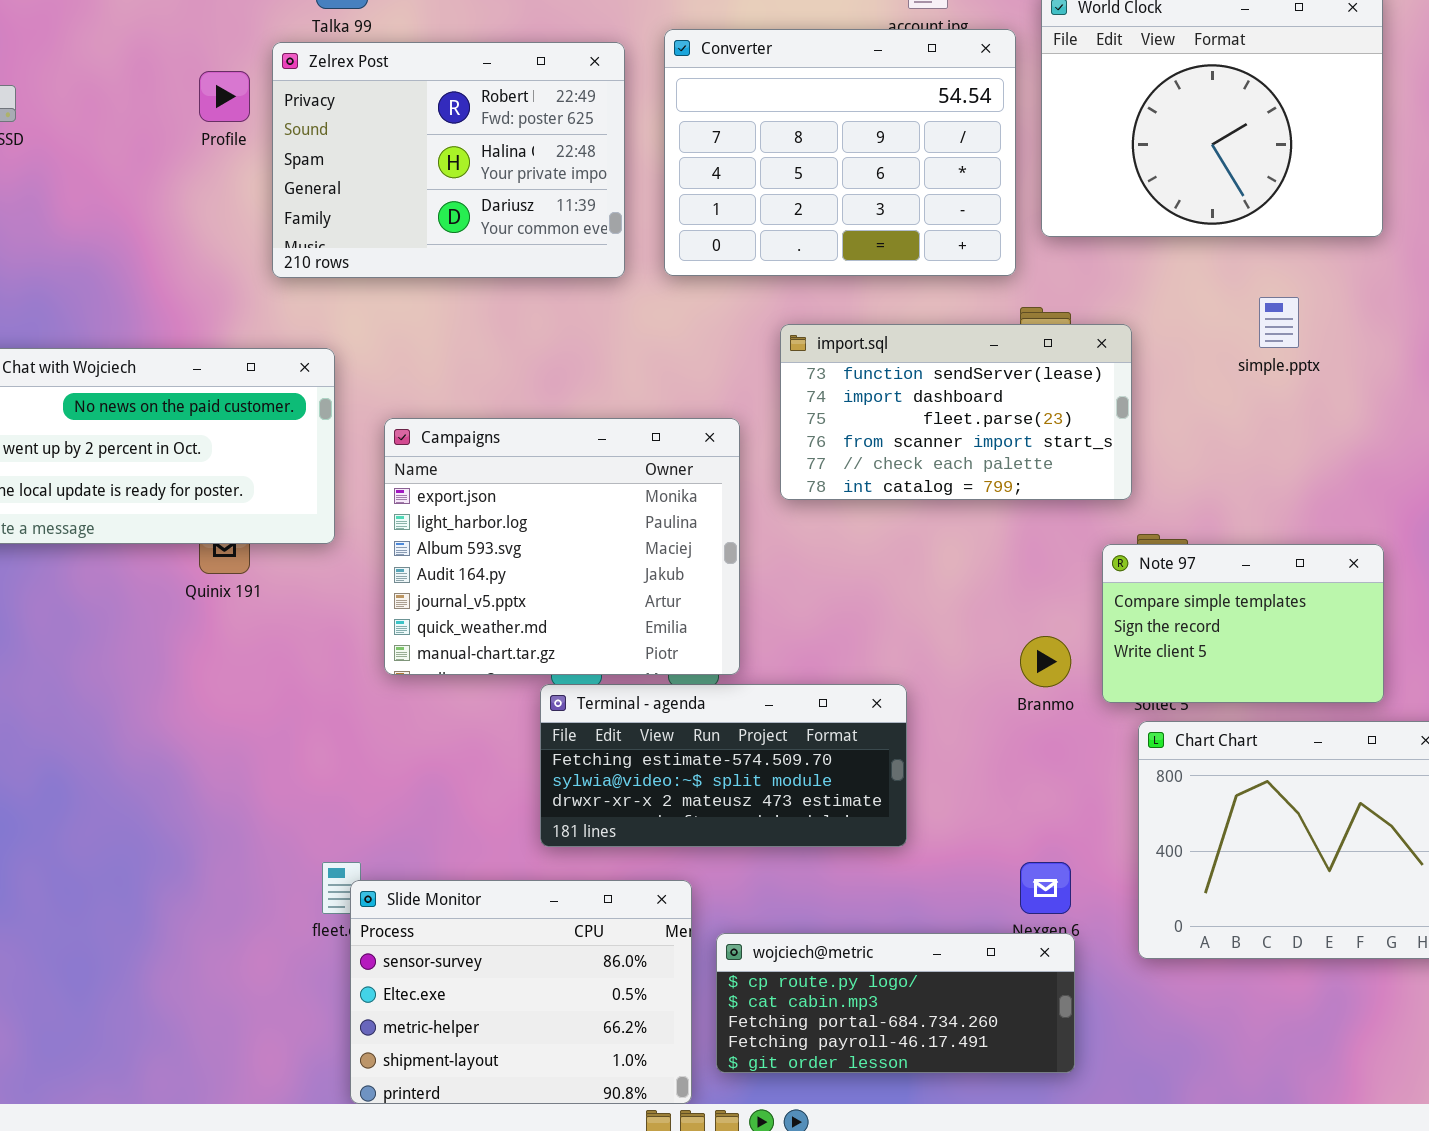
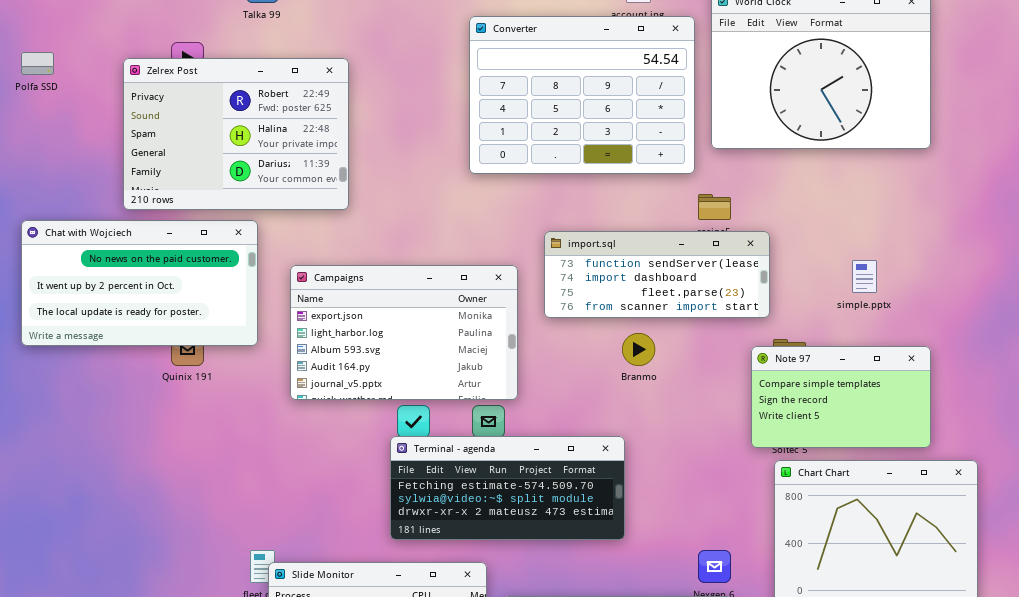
Zelrex Post: [272,42,625,278] -> [123,58,349,210], moved
simple.pptx: [1259,297,1299,348] -> [852,260,877,293], moved
import.sql: [780,324,1132,500] -> [544,231,770,318], resized
Campaigns: [384,418,740,675] -> [290,265,518,400], resized
Branmo: [1020,636,1071,687] -> [622,333,655,366], moved

